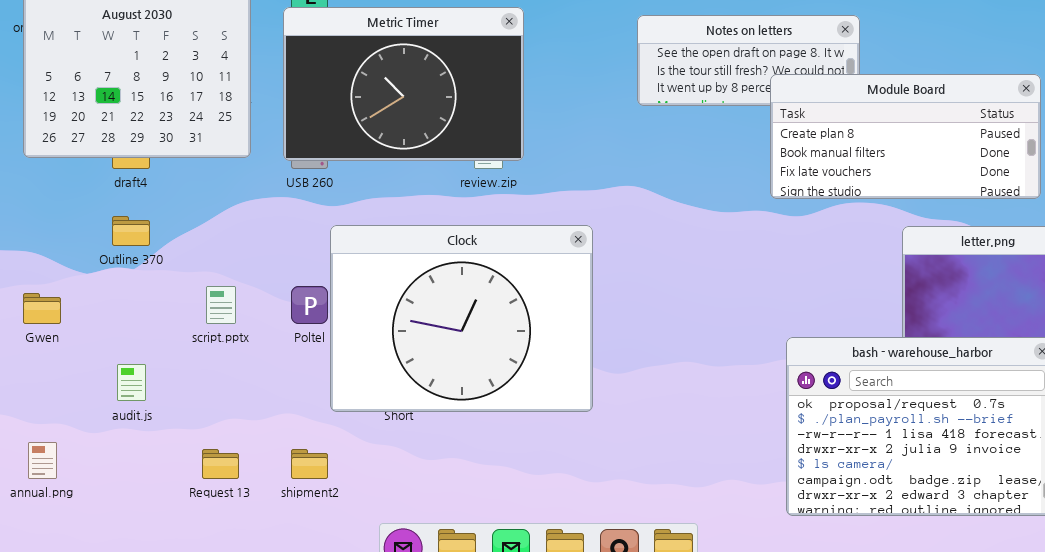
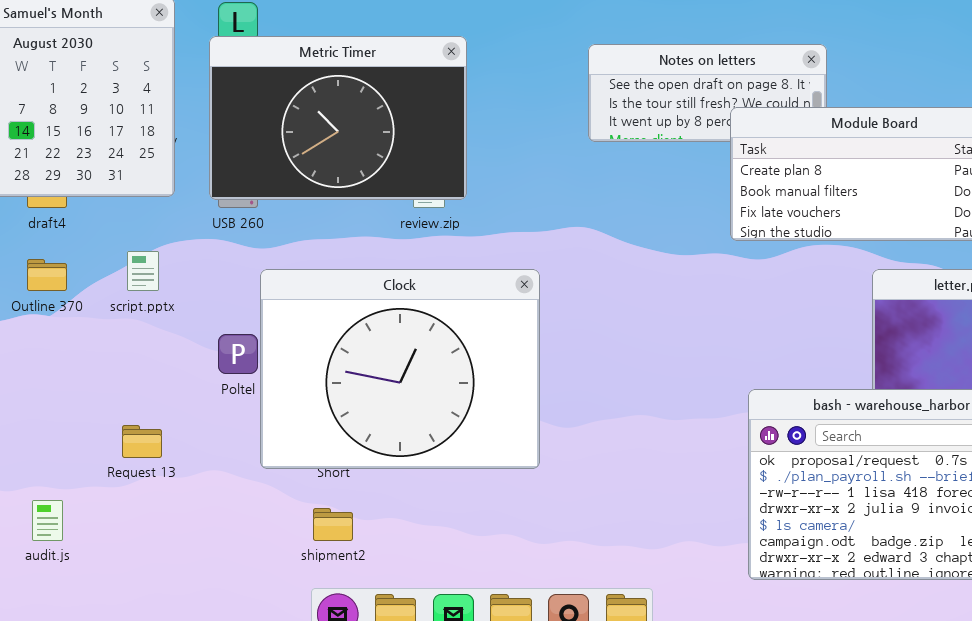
script.pptx: [206,286,236,324] -> [127,251,159,291], moved
audit.js: [117,364,146,401] -> [32,500,63,541], moved
Request 13: [202,449,239,479] -> [122,425,162,458], moved
shipment2: [291,449,328,479] -> [313,508,353,541], moved

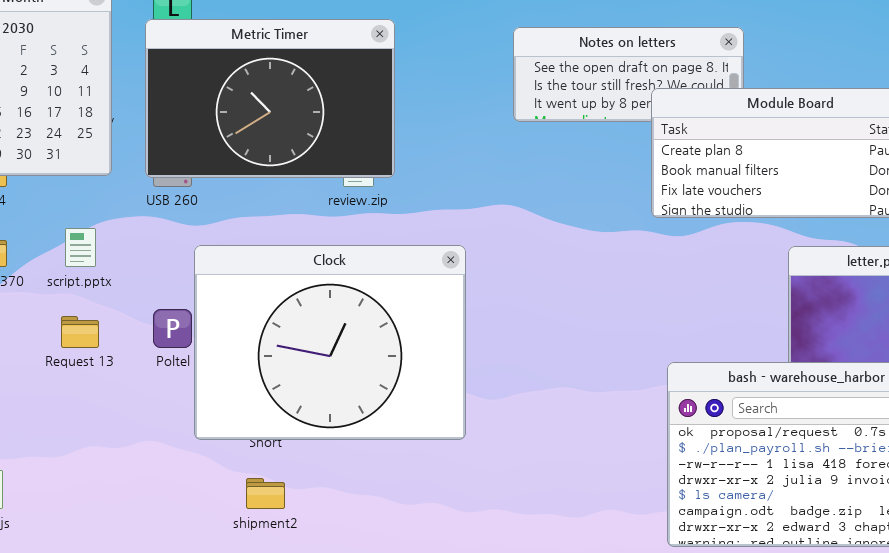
Request 13: [122,425,162,458] -> [61,316,99,348], moved

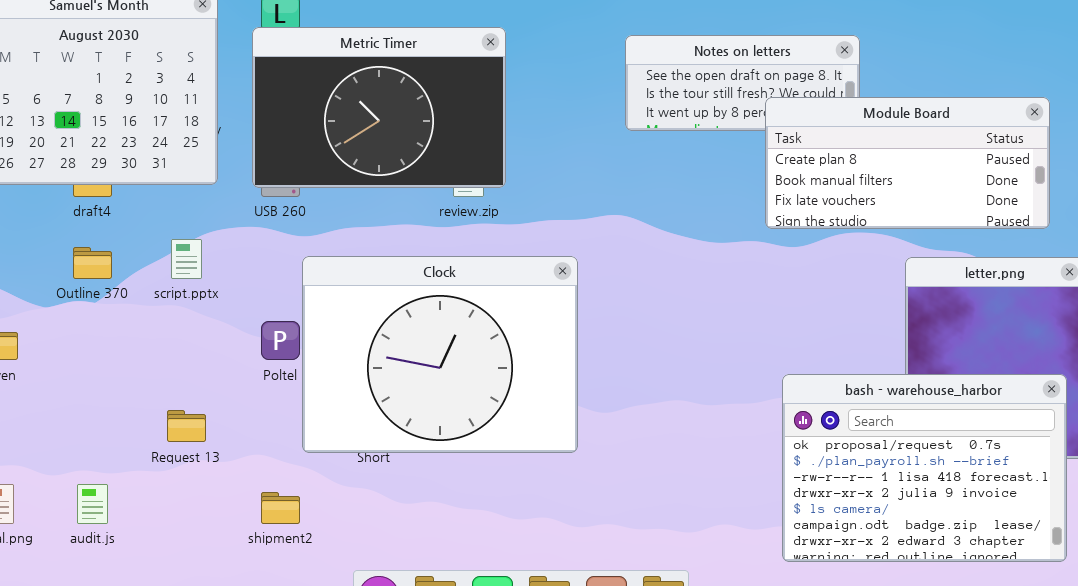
Request 13: [61,316,99,348] -> [167,410,206,442], moved
shipment2: [246,478,285,509] -> [261,492,300,524], moved

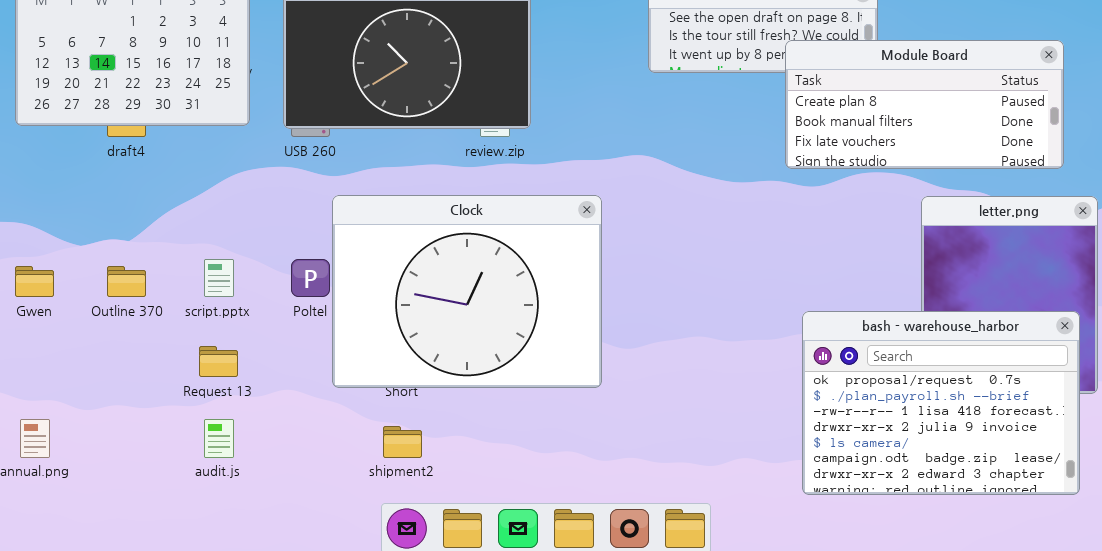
script.pptx: [171,239,202,279] -> [204,259,234,297], moved
Outline 370: [73,247,112,279] -> [107,266,146,297], moved
audit.js: [77,484,108,524] -> [204,419,234,458], moved
shipment2: [261,492,300,524] -> [383,426,422,458], moved

